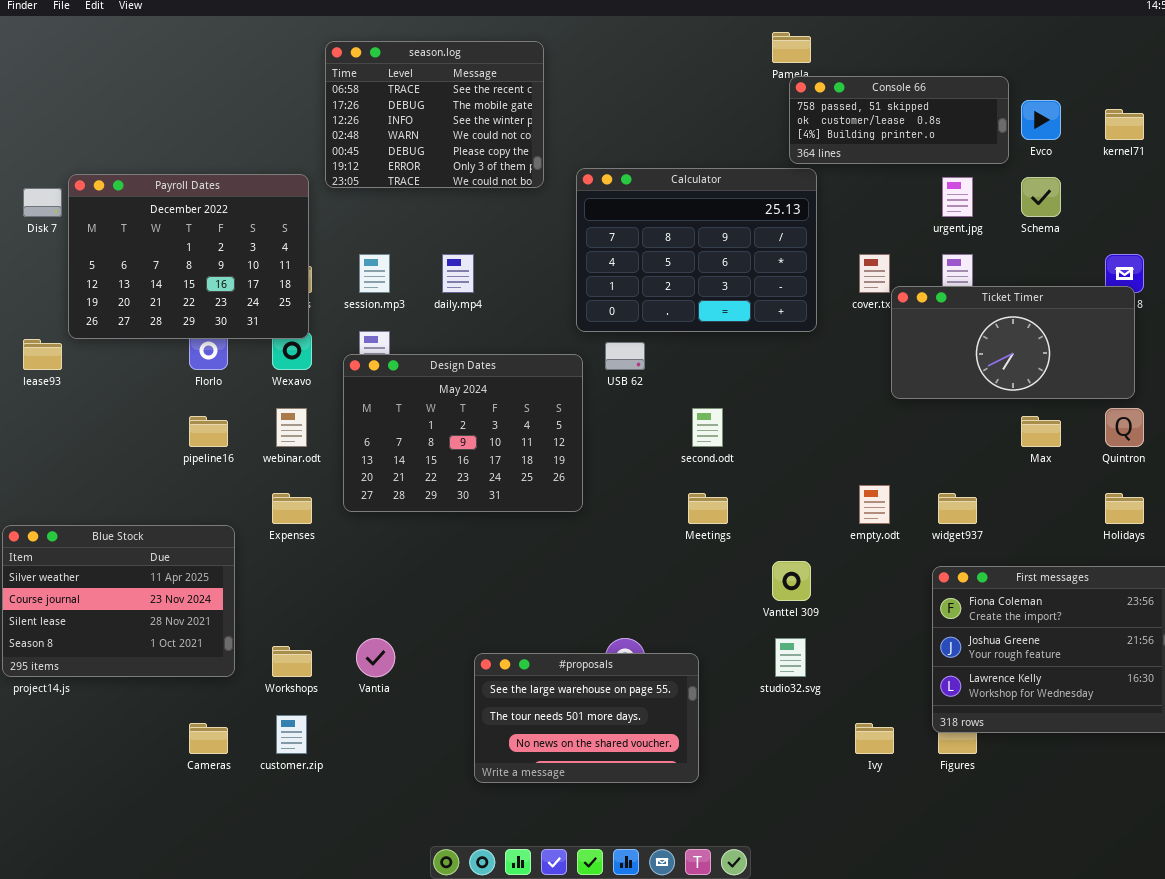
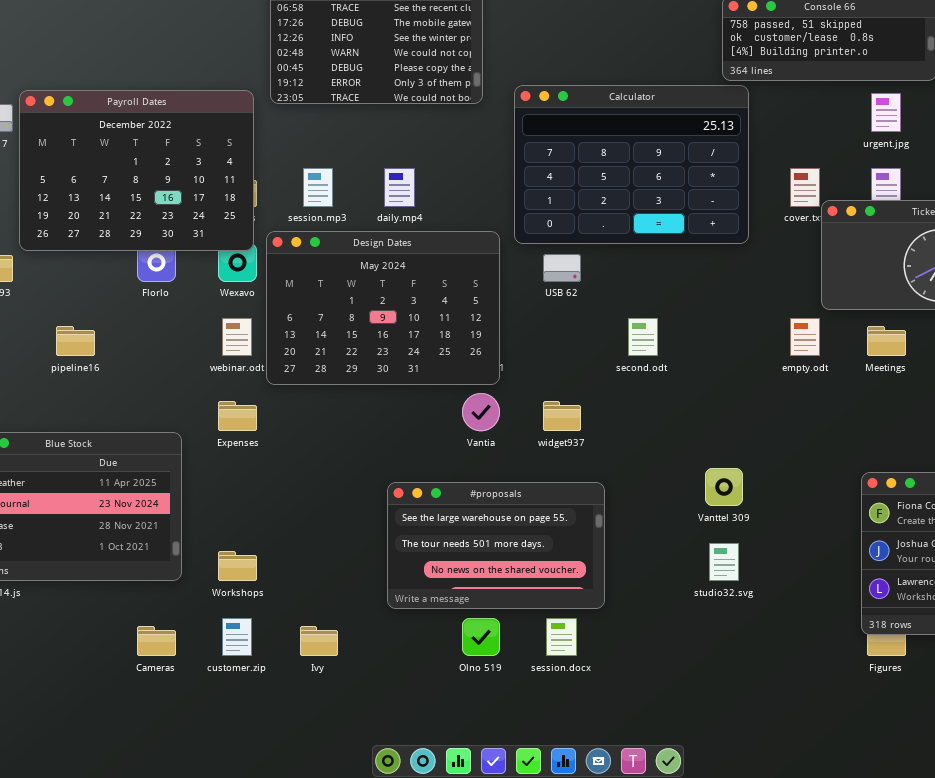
Design Dates: [343,354,583,512] -> [266,231,500,385], moved
pipeline16: [189,416,228,447] -> [56,326,95,356], moved
empty.odt: [859,485,890,524] -> [790,318,820,356], moved
Meetings: [688,493,728,524] -> [867,326,906,356], moved
widget937: [938,493,977,524] -> [543,401,581,431], moved
Vantia: [356,638,395,677] -> [462,393,500,431], moved
#proposals: [474,653,699,783] -> [387,482,605,609], moved
Ivy: [855,723,894,754] -> [300,626,338,656], moved

